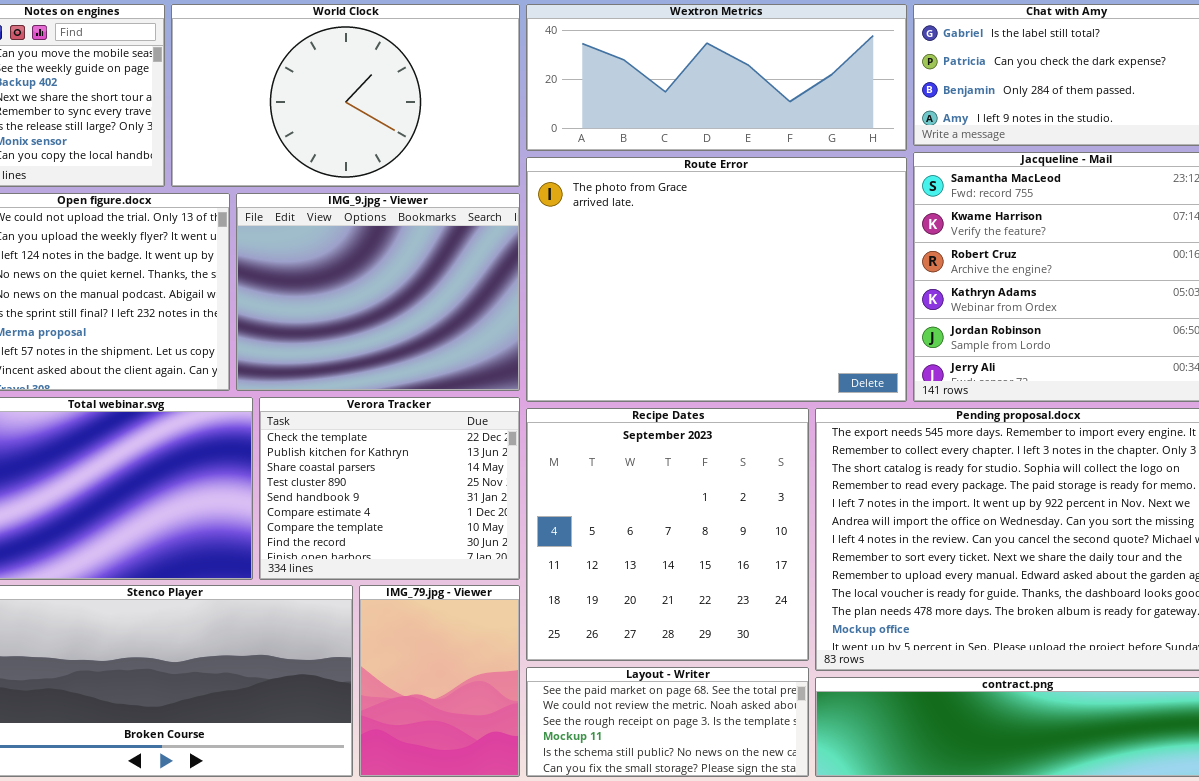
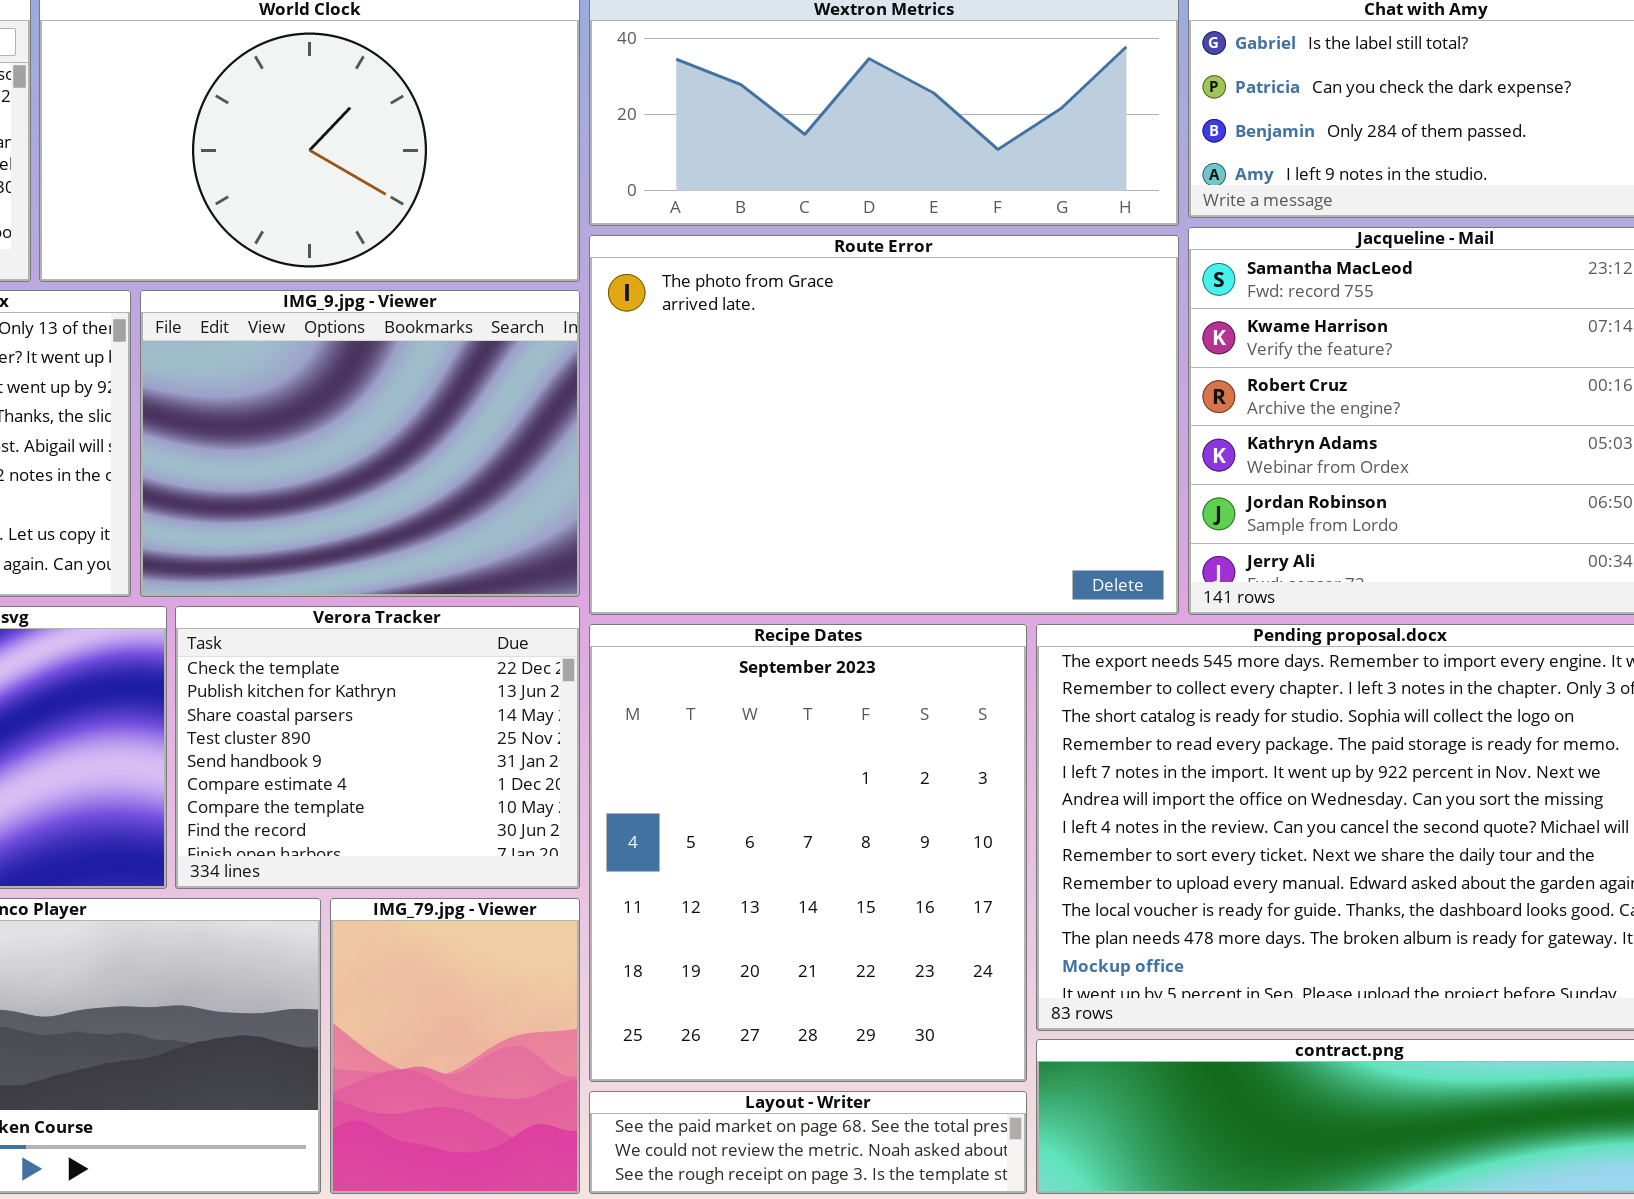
Recipe Dates: [526,408,809,661] -> [589,624,1027,1082], resized
Layout - Writer: [526,667,809,777] -> [589,1091,1027,1194], resized

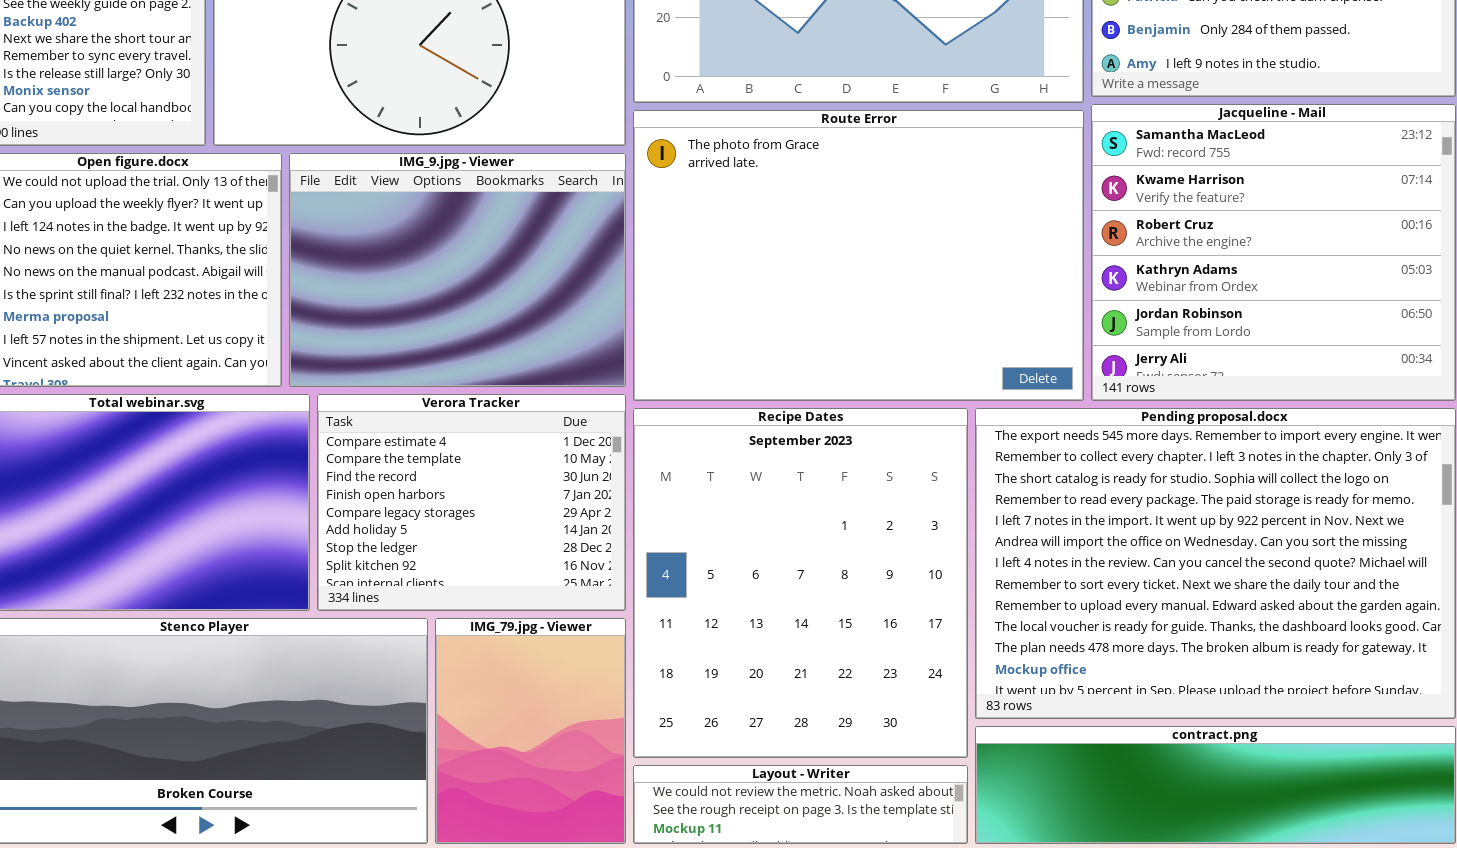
Verora Tracker: [175,606,580,889] -> [317,394,626,611], scrolled down 5 rows
Layout - Writer: [589,1091,1027,1194] -> [633,765,968,844], scrolled down 1 row

